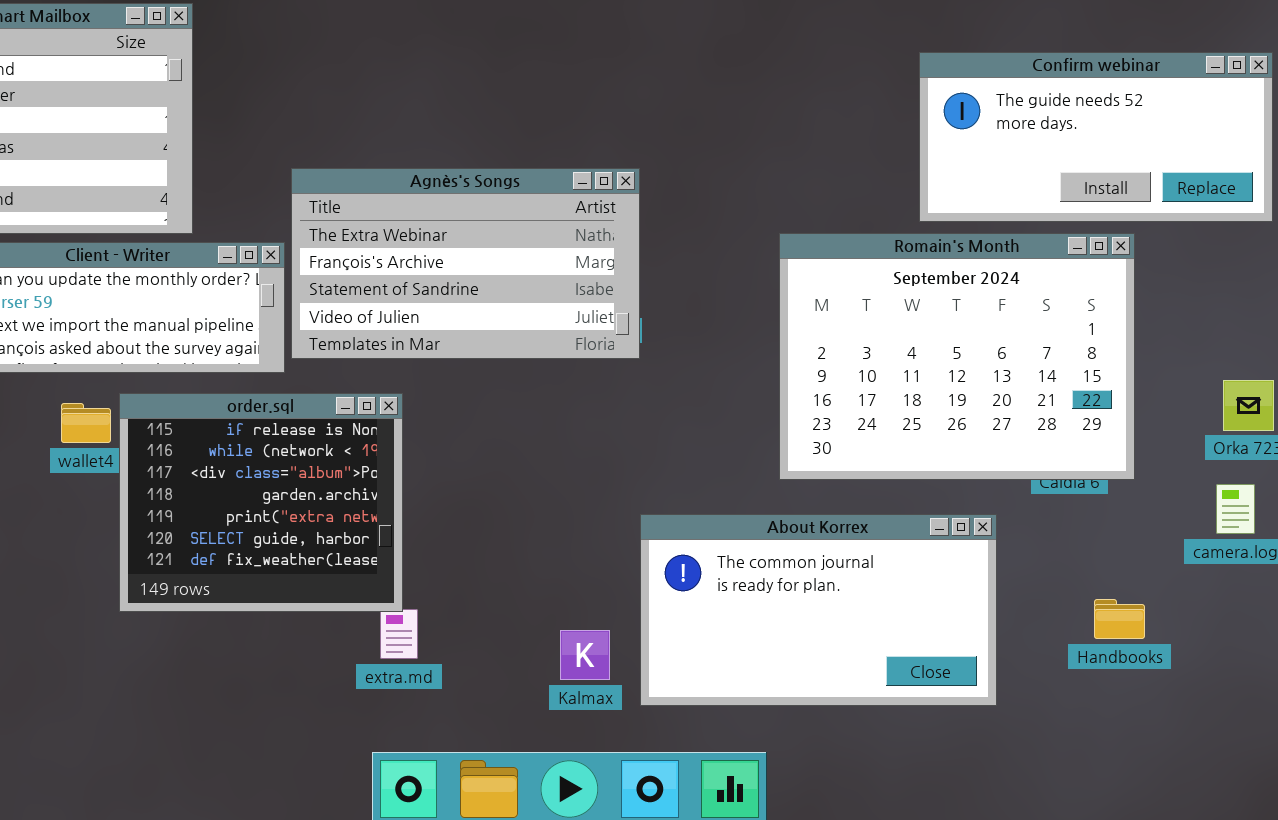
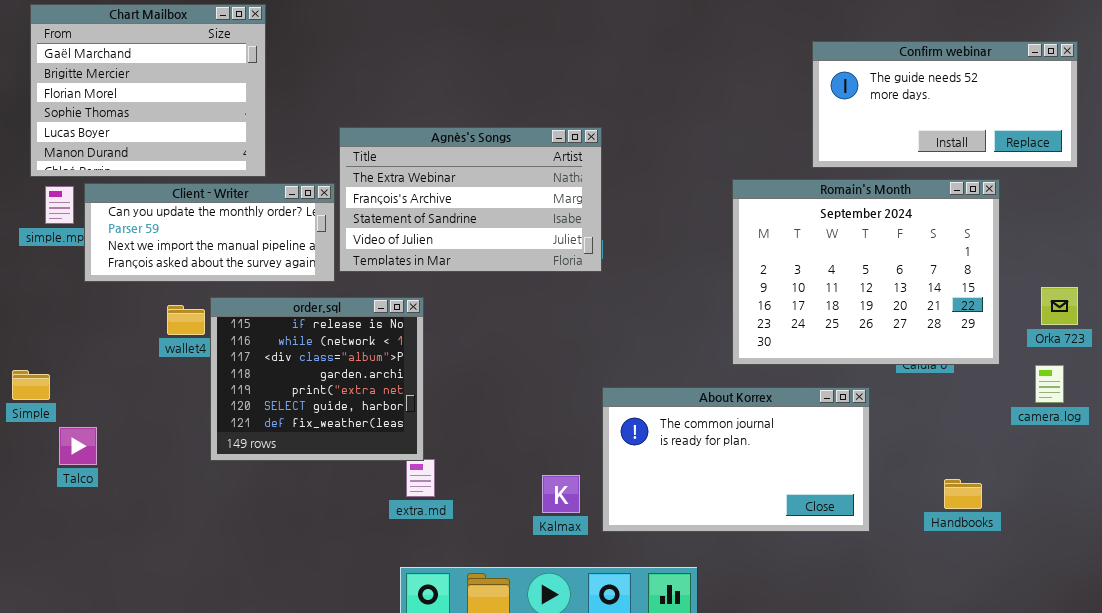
Romain's Month: [779,233,1135,480] -> [732,179,1000,365], moved
Handbooks: [1094,599,1145,639] -> [944,479,982,509], moved

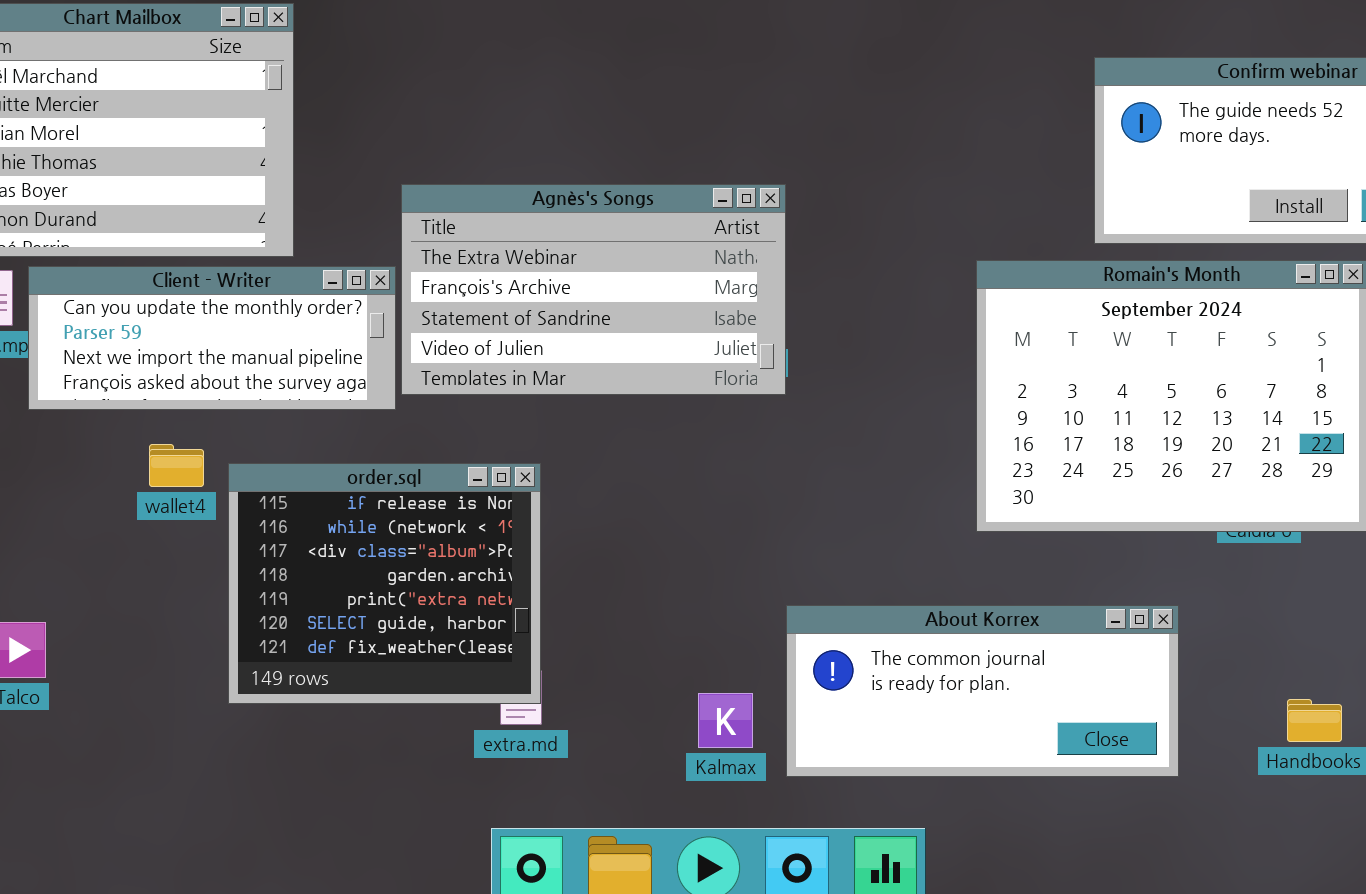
order.sql: [210,297,424,461] -> [228,463,541,704], moved
About Korrex: [602,387,870,532] -> [786,605,1179,777], resized

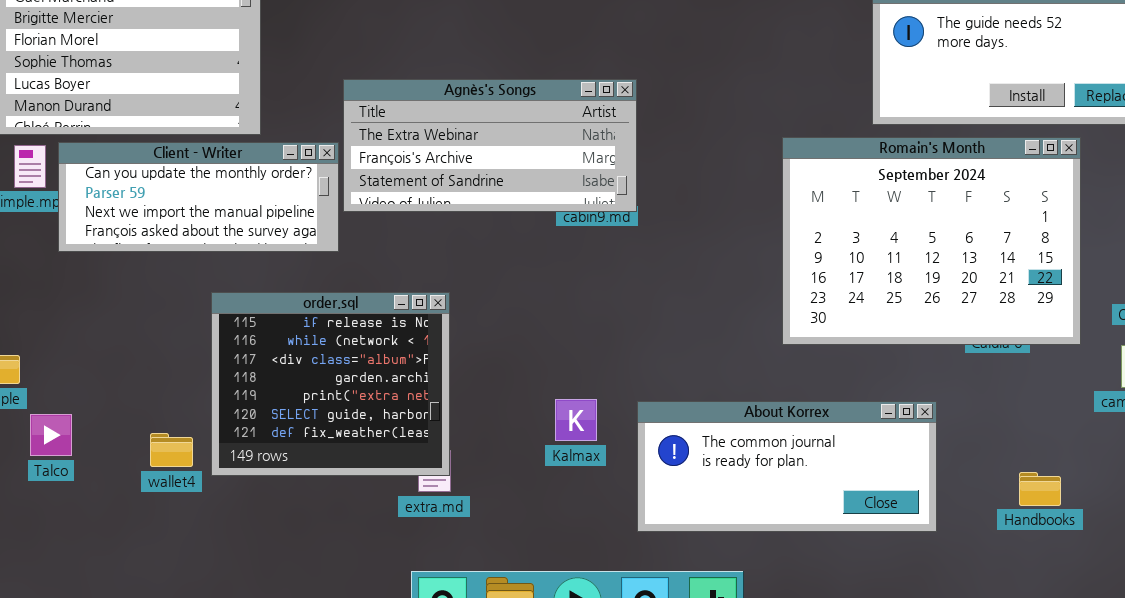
Agnès's Songs: [401,184,786,395] -> [343,79,637,212], resized
wallet4: [149,444,204,487] -> [150,433,193,467], moved
Kalmax: [698,693,753,748] -> [555,399,597,441], moved

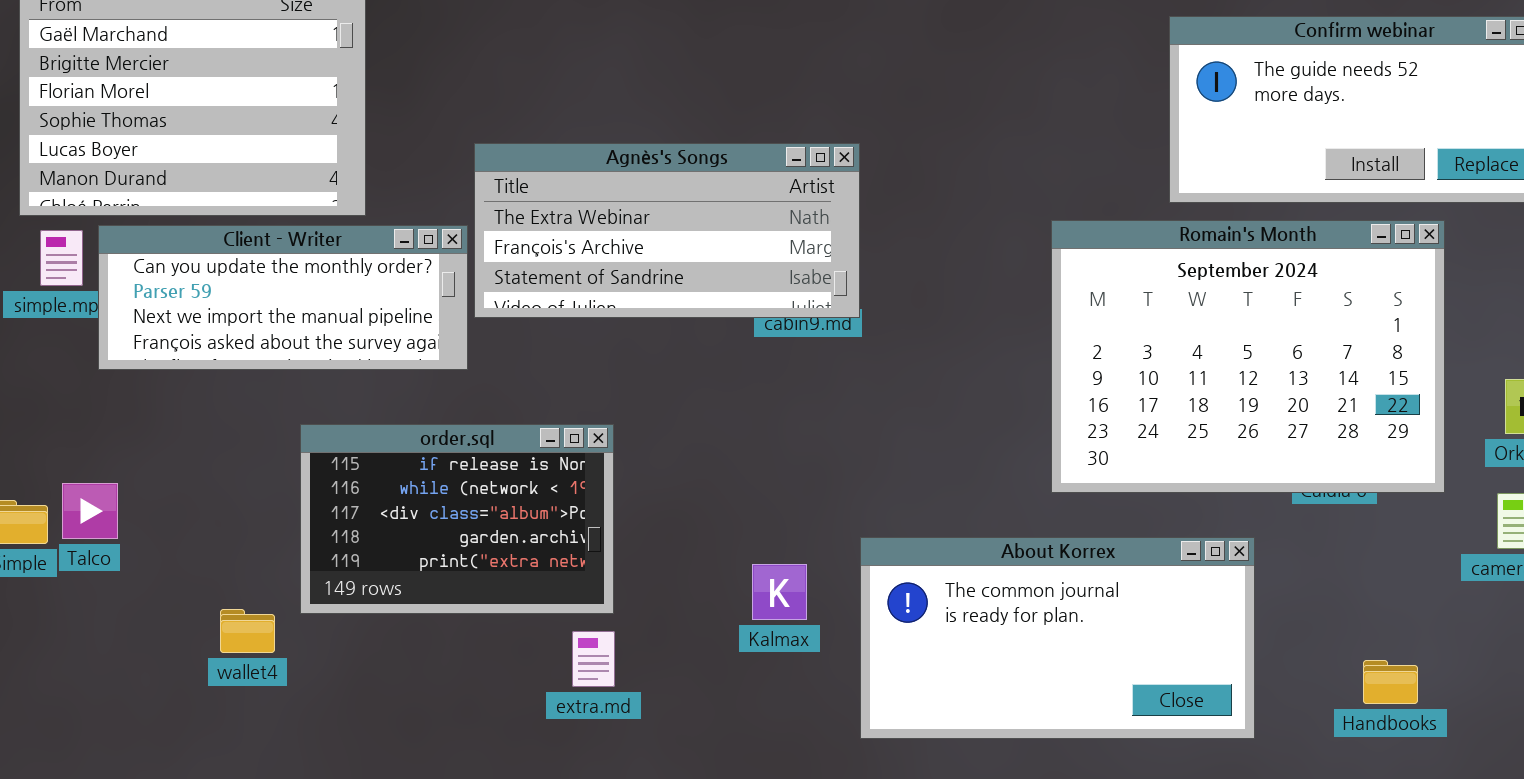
order.sql: [211,292,450,476] -> [300,424,614,614], resized
About Korrex: [637,401,937,532] -> [860,537,1255,739], resized
Talco: [30,414,72,456] -> [62,483,118,539], moved

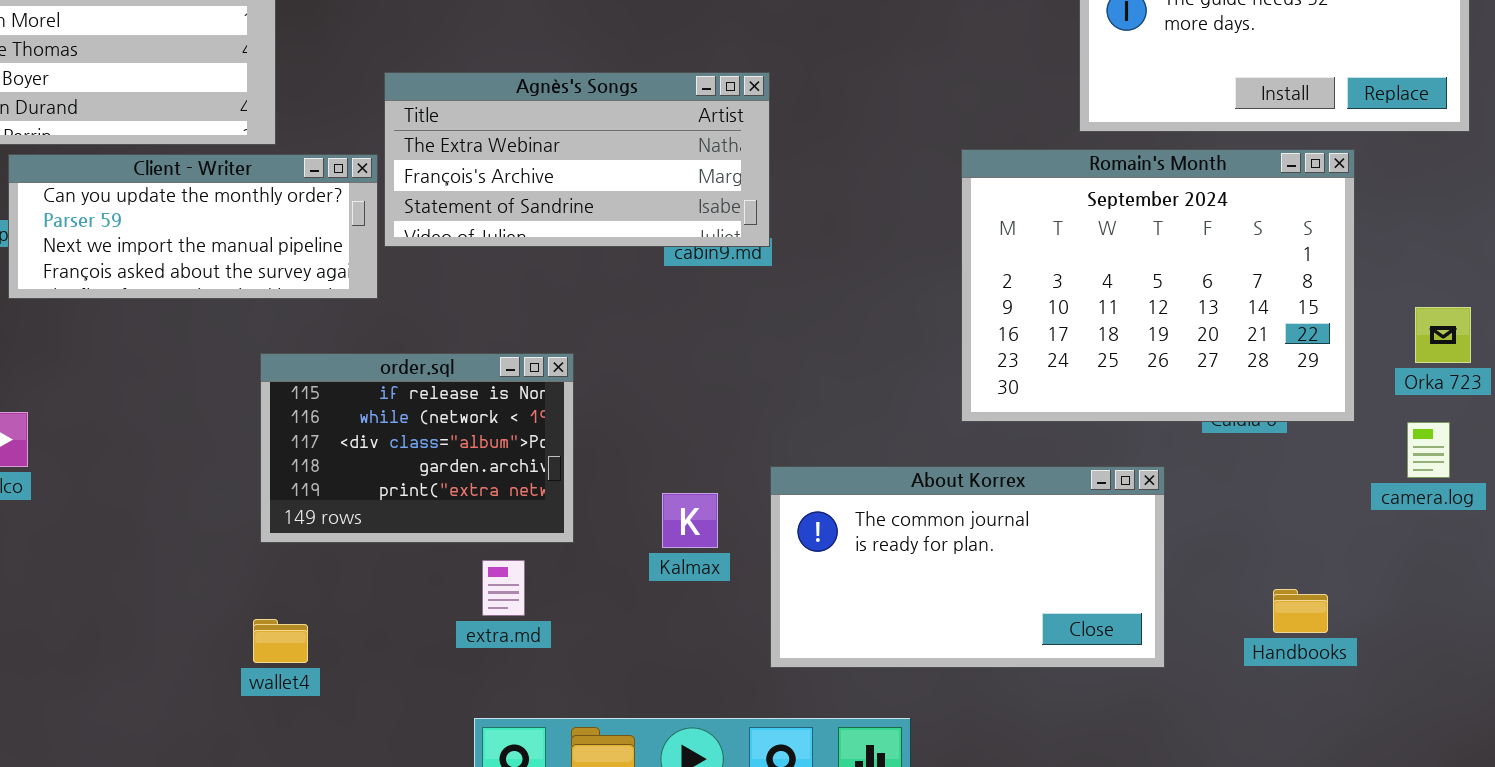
order.sql: [300,424,614,614] -> [260,353,574,543], moved
wallet4: [220,609,275,653] -> [253,619,308,663], moved

